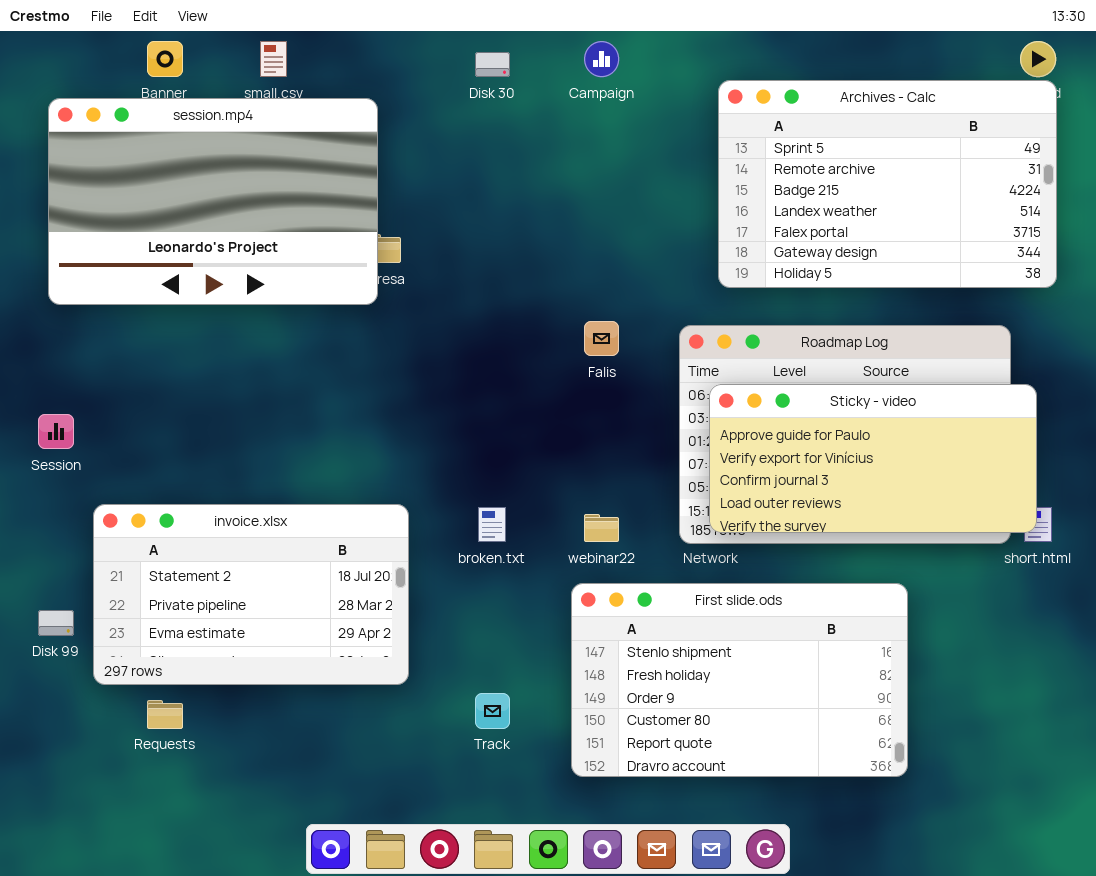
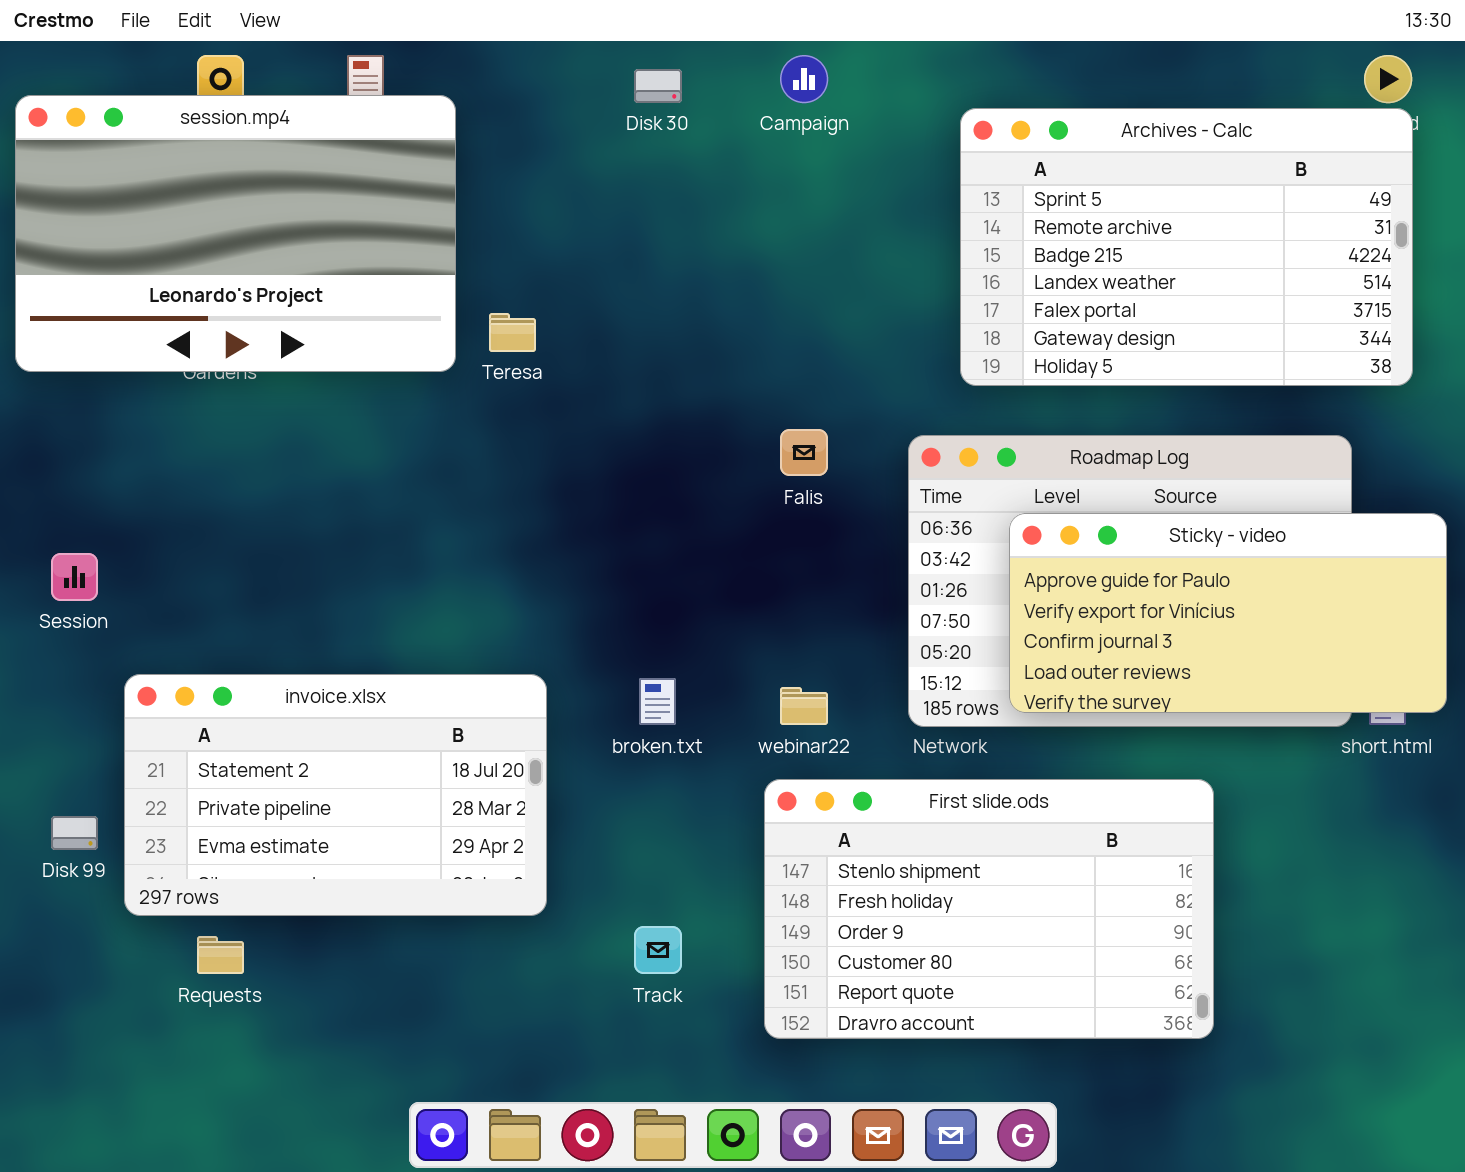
session.mp4: [48,98,378,305] -> [15,95,456,372], moved
Sticky - video: [709,384,1037,533] -> [1009,513,1447,713], moved

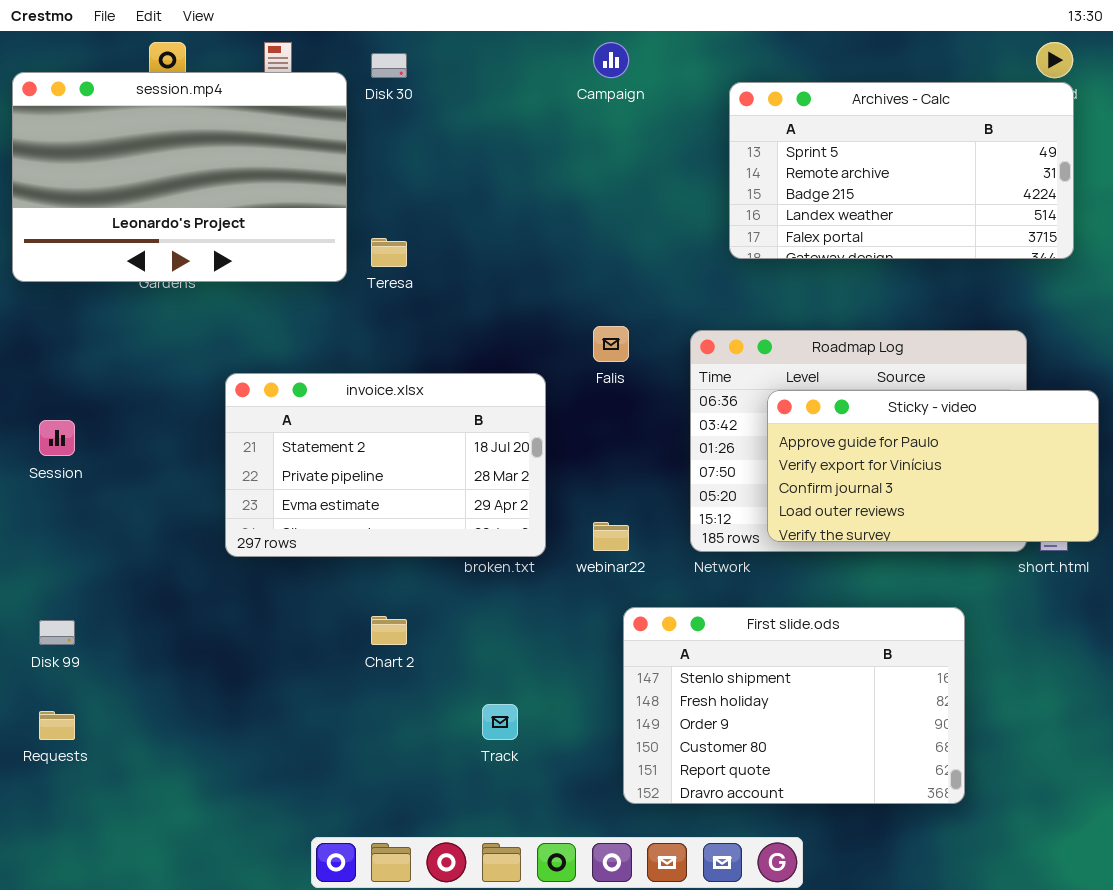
Disk 30: [634,69,682,103] -> [371,53,407,78], moved
Archives - Calc: [960,108,1413,386] -> [729,82,1074,259], resized
invoice.xlsx: [124,674,547,916] -> [225,373,546,557], moved
First slide.ods: [764,779,1214,1039] -> [623,607,965,804], moved
Requests: [197,936,244,974] -> [39,711,75,740], moved

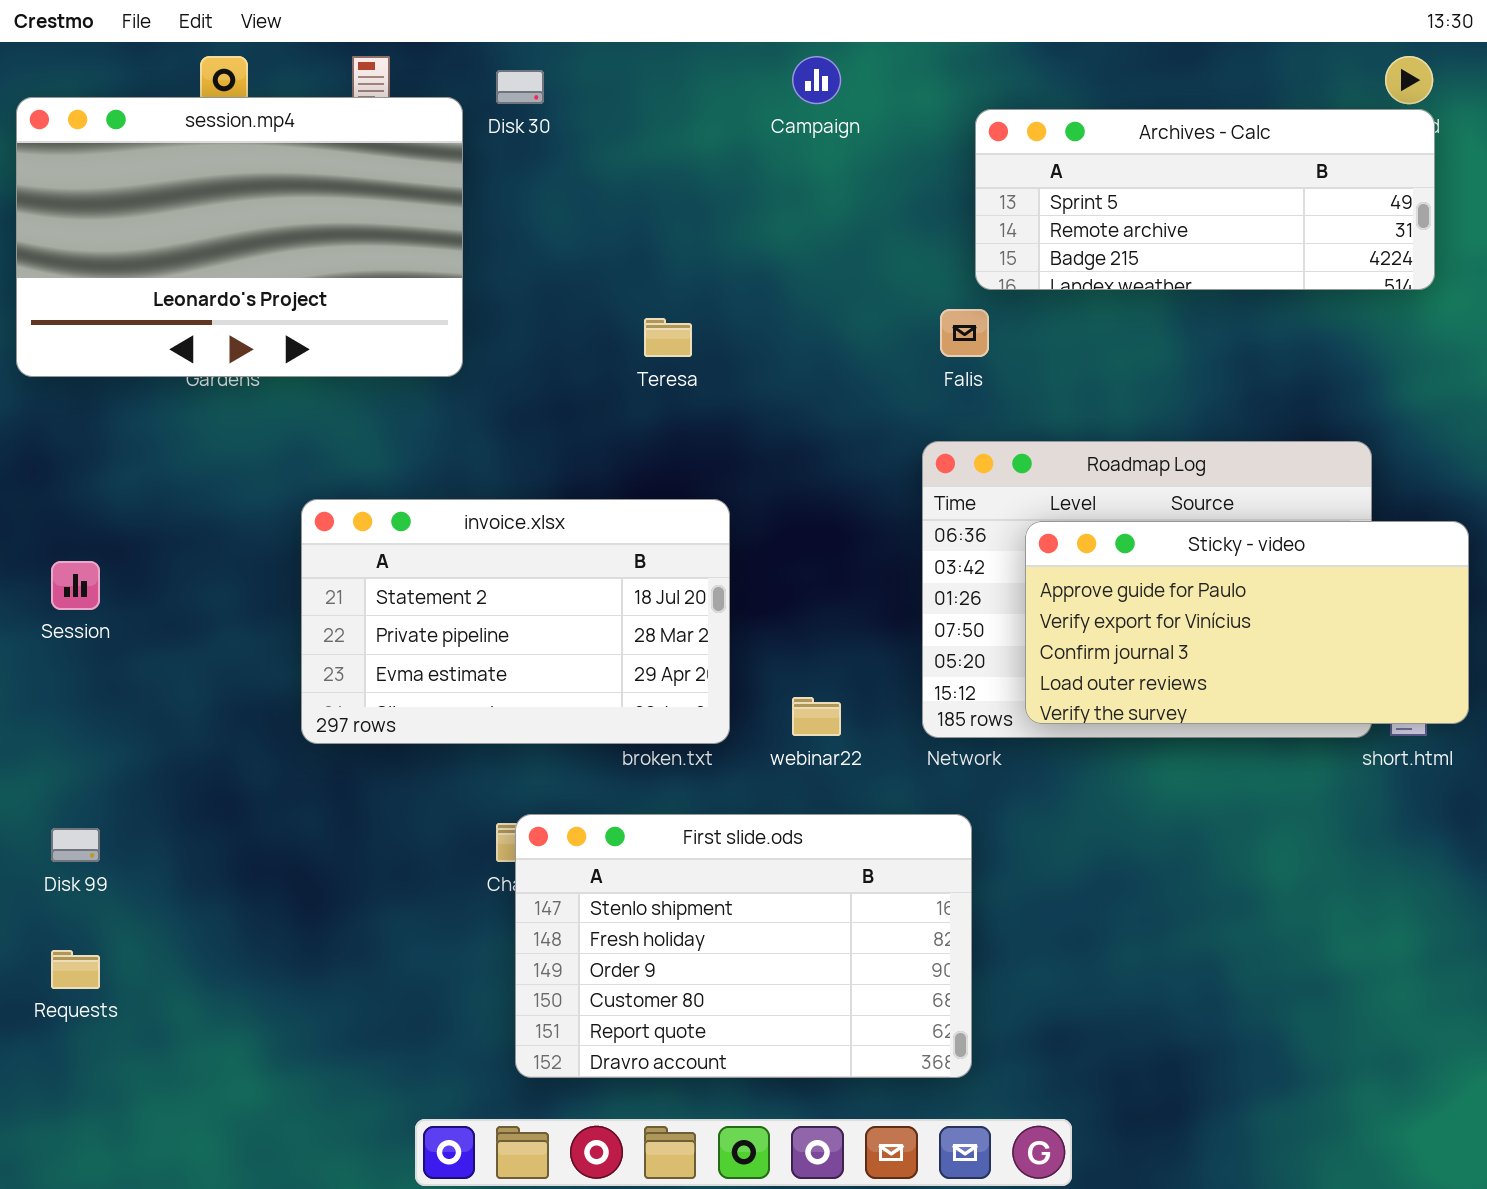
Archives - Calc: [729,82,1074,259] -> [975,109,1435,290], resized
Teresa: [371,238,407,267] -> [644,318,692,357], moved
Falis: [593,326,629,362] -> [940,309,989,357], moved
First slide.ods: [623,607,965,804] -> [515,814,972,1078], moved

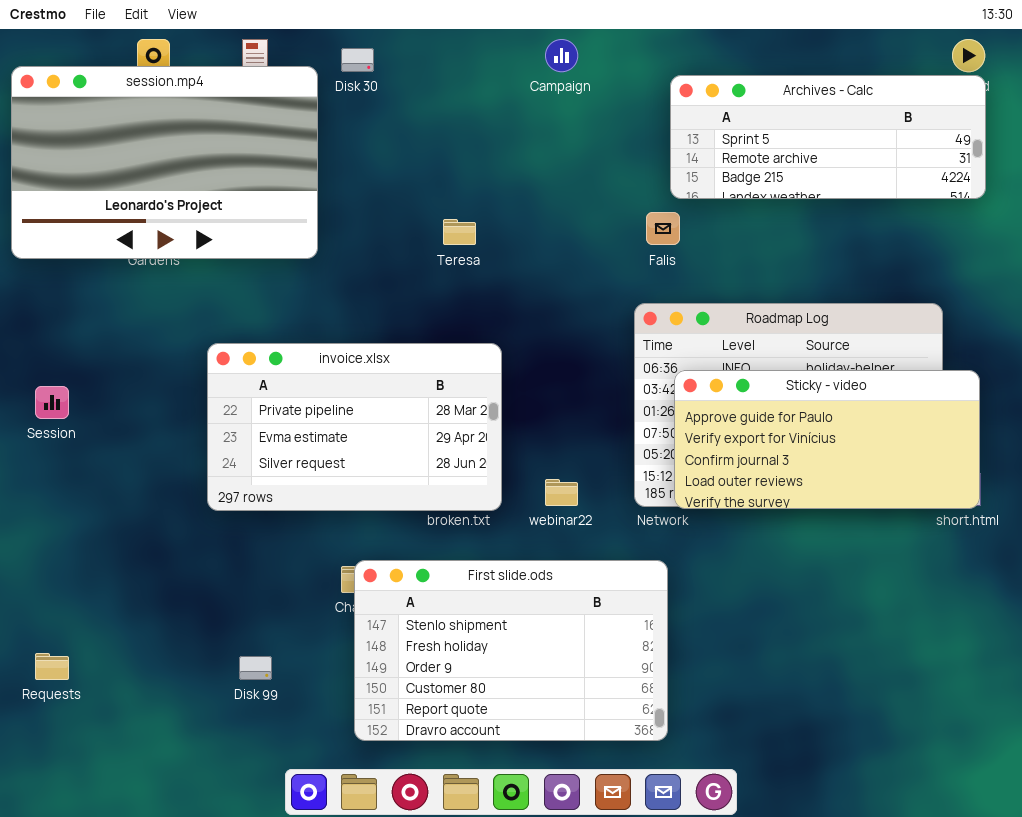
invoice.xlsx: [301,499,730,744] -> [207,343,502,511], scrolled down 1 row
Sticky - video: [1025,521,1469,724] -> [674,370,980,509], moved
Disk 99: [51,828,100,862] -> [239,656,272,680], moved

